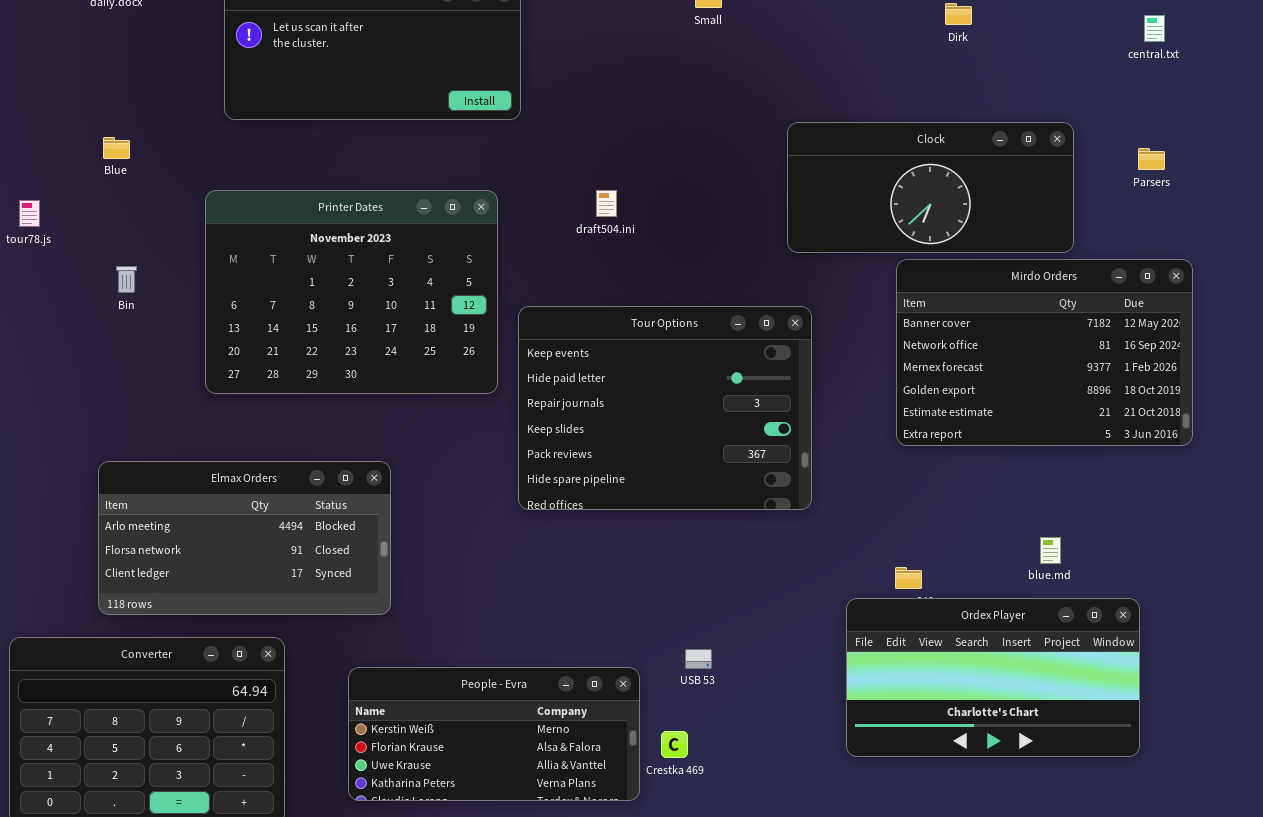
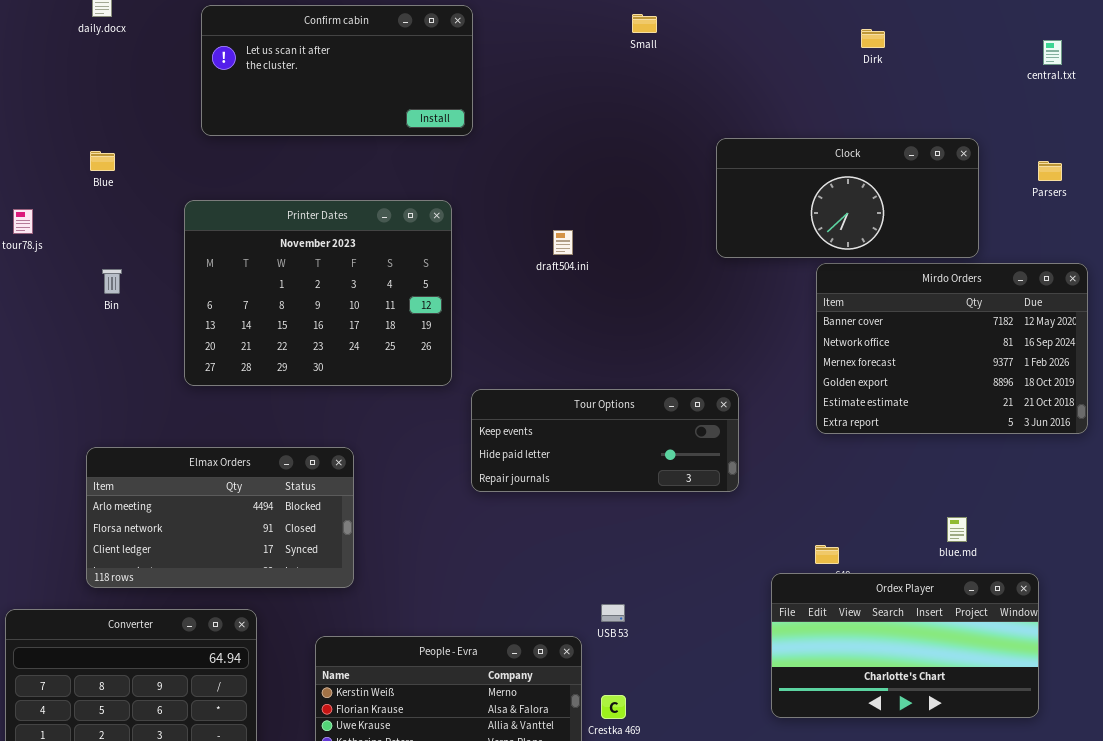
draft504.ini: [596,190,617,217] -> [553,230,573,255], moved
Tour Options: [518,306,812,510] -> [471,389,739,492], resized
USB 53: [685,649,712,669] -> [601,604,625,622], moved

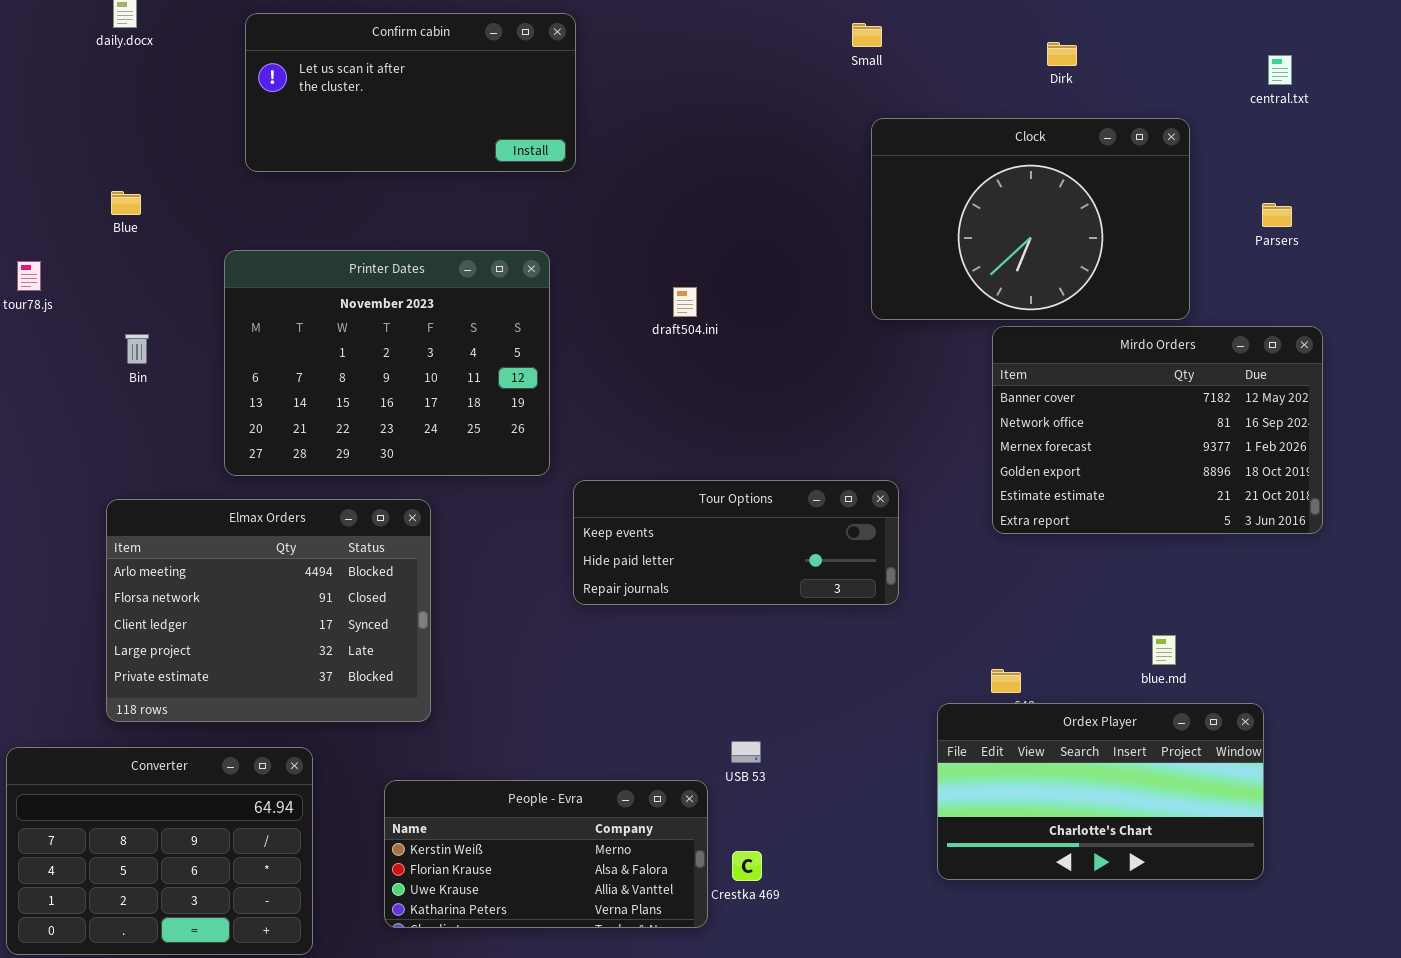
Small: [632,14,657,33] -> [852,23,882,47], moved
Clock: [716,138,979,258] -> [871,118,1190,320], resized
Elmax Orders: [86,447,354,588] -> [106,499,431,722], resized

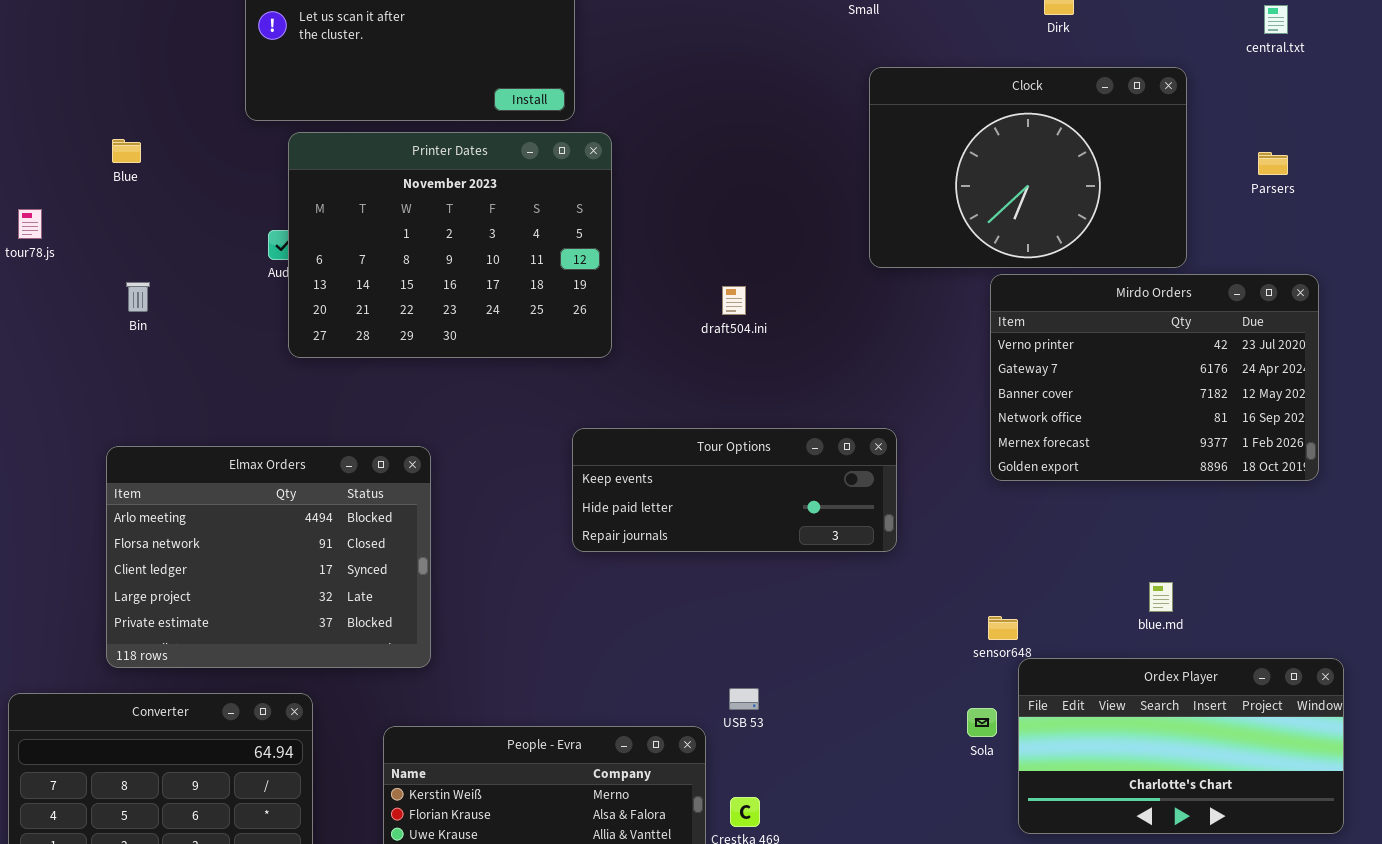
Printer Dates: [224,250,550,476] -> [288,132,612,358], moved
draft504.ini: [673,287,697,317] -> [722,286,746,315], moved
Mirdo Orders: [992,326,1323,534] -> [990,274,1319,481], scrolled up 2 rows
Ordex Player: [937,703,1264,880] -> [1018,658,1344,834], moved

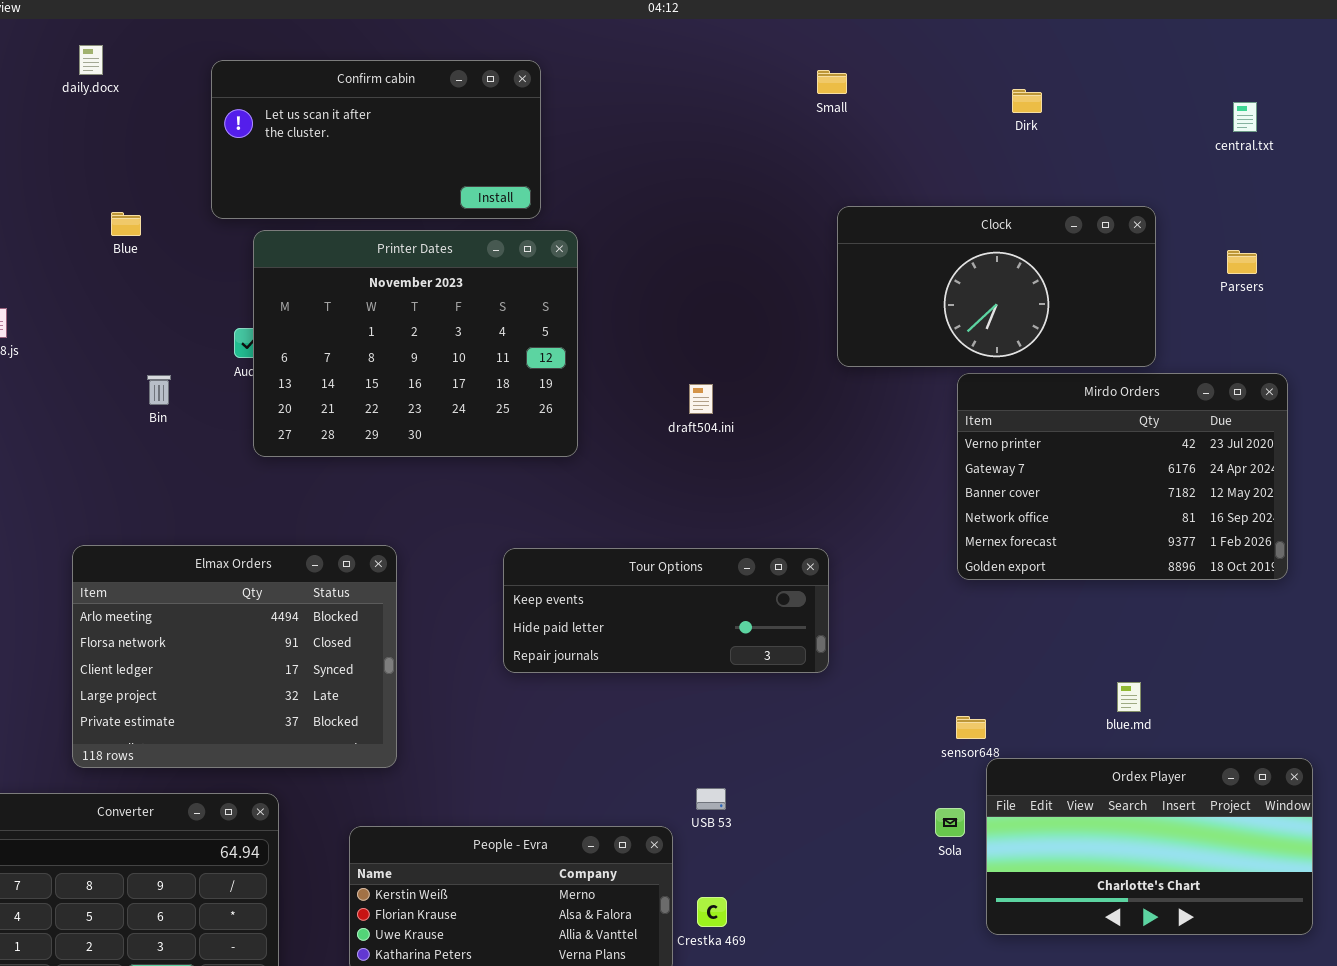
Clock: [869,67,1187,268] -> [837,206,1156,367], resized
Blue: [112,139,141,163] -> [111,212,141,236], moved
Bin: [126,282,150,312] -> [147,375,171,405], moved
Tour Options: [572,428,897,552] -> [503,548,829,673], moved

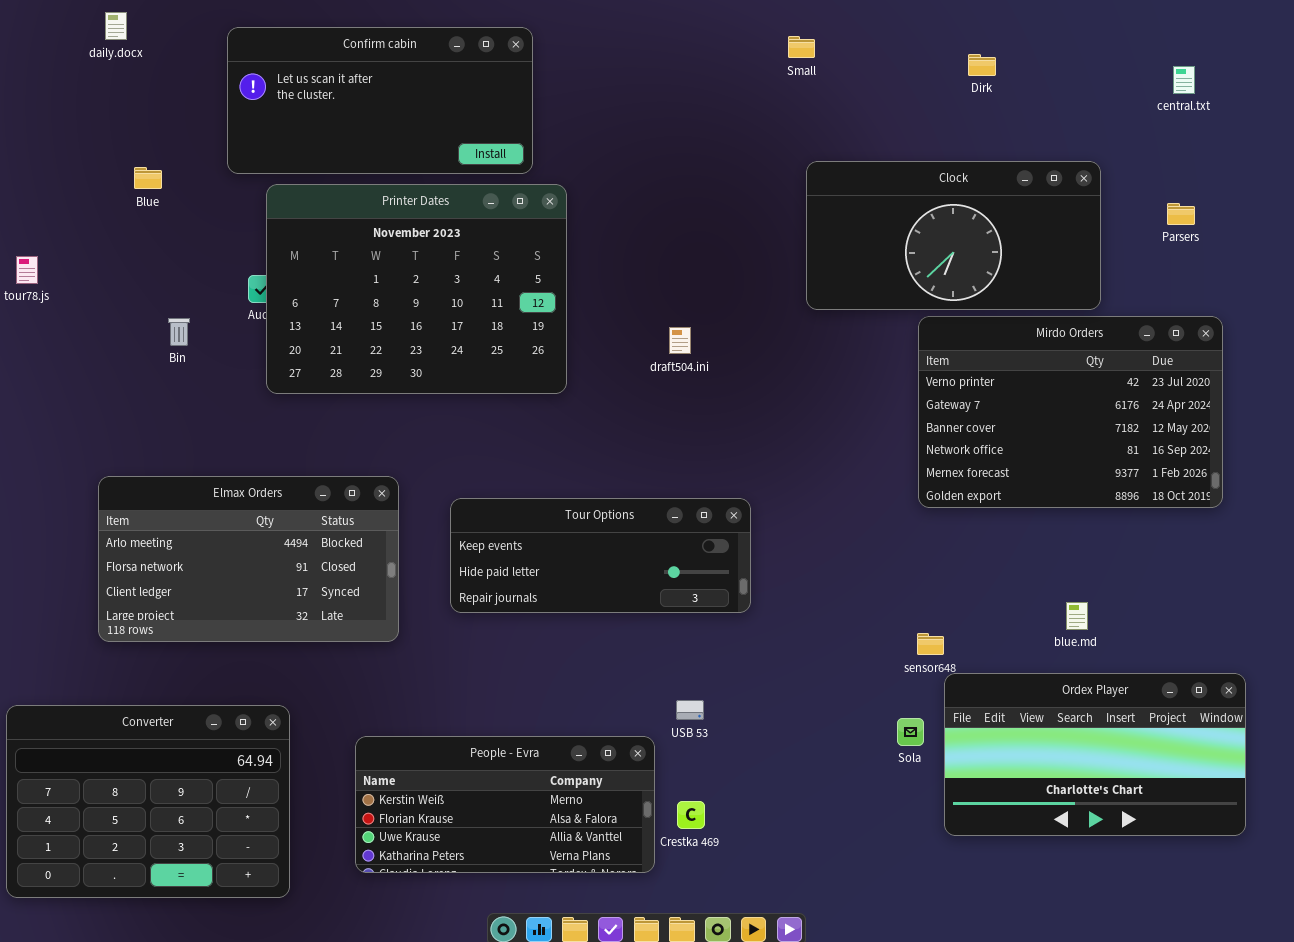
Elmax Orders: [72,545,397,768] -> [98,476,399,642], resized
Tour Options: [503,548,829,673] -> [450,498,751,613], moved

